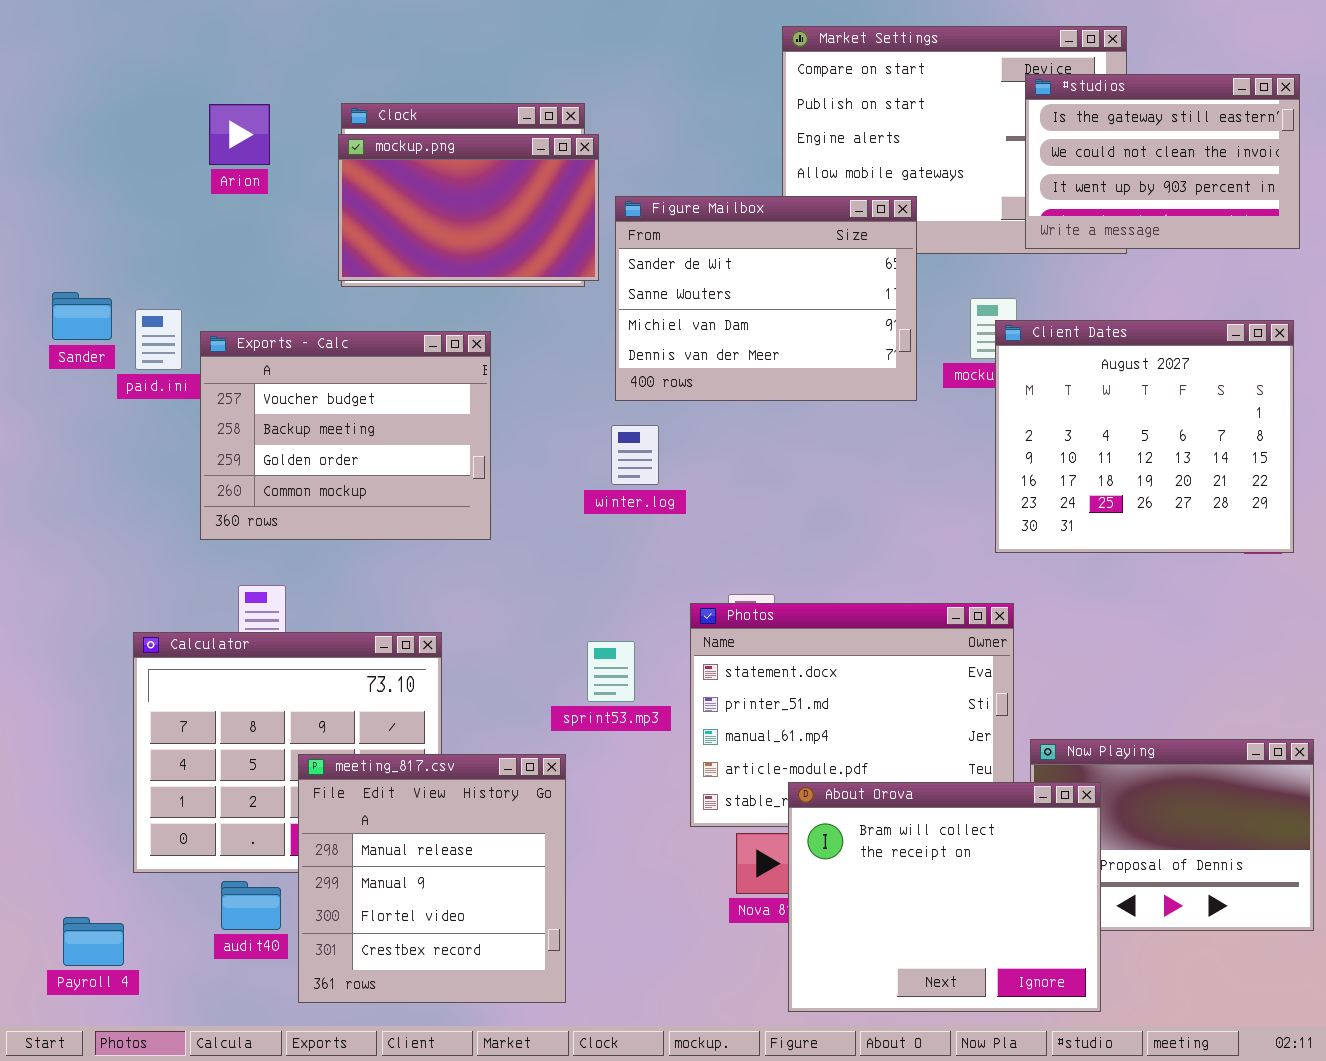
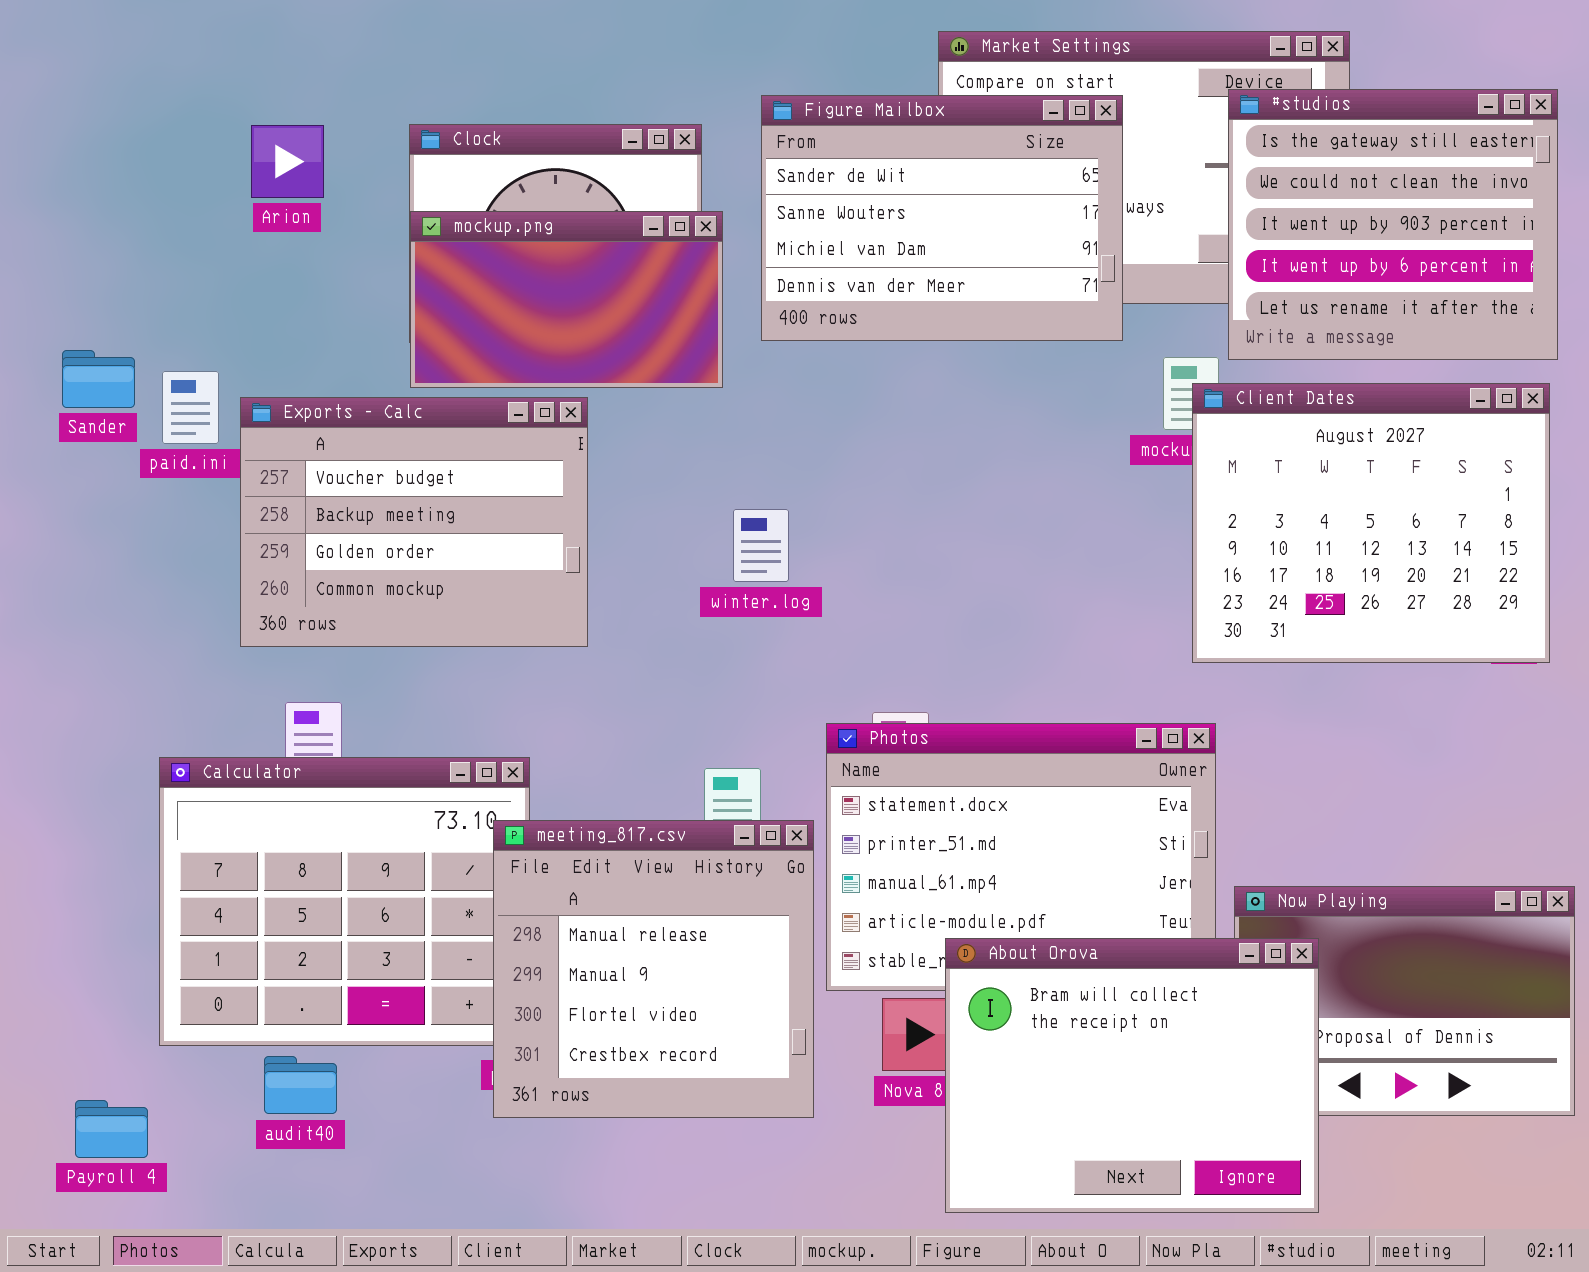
#studios: [1025,74,1300,249] -> [1228,89,1558,360], resized
mockup.png: [338,134,599,281] -> [410,211,723,388], moved
Figure Mailbox: [615,196,917,401] -> [761,95,1123,341], moved
meeting_817.csv: [298,754,566,1003] -> [493,820,814,1118], moved

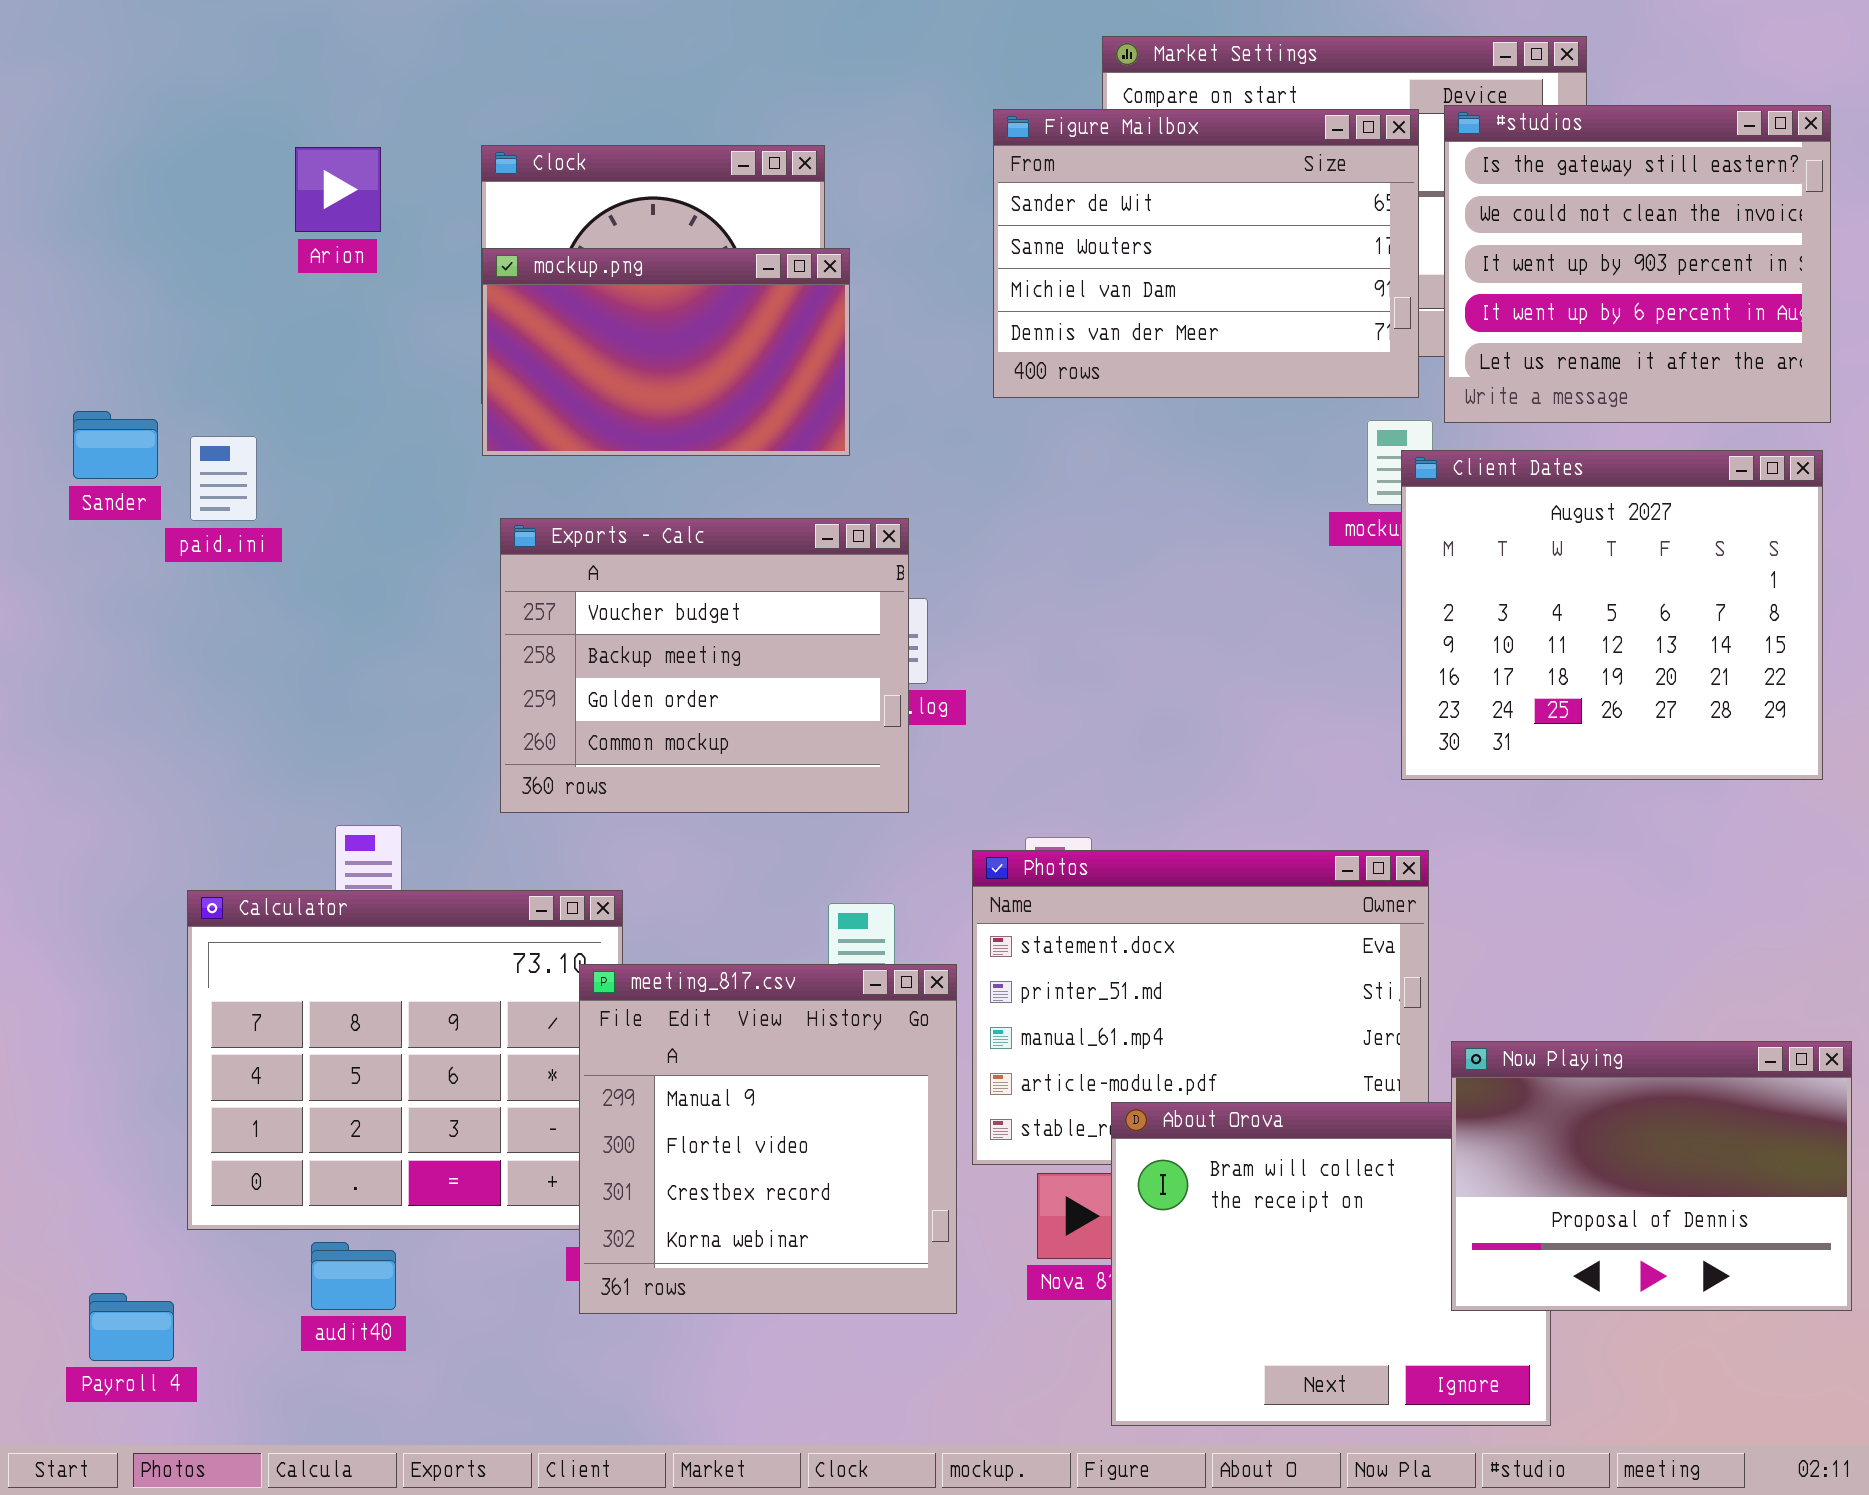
Figure Mailbox: [761,95,1123,341] -> [993,109,1419,398], moved
Exports - Calc: [240,397,588,647] -> [500,518,909,813], moved
meeting_817.csv: [493,820,814,1118] -> [579,964,957,1314], scrolled down 1 row
Now Playing: [1234,886,1575,1116] -> [1451,1041,1852,1311], raised

